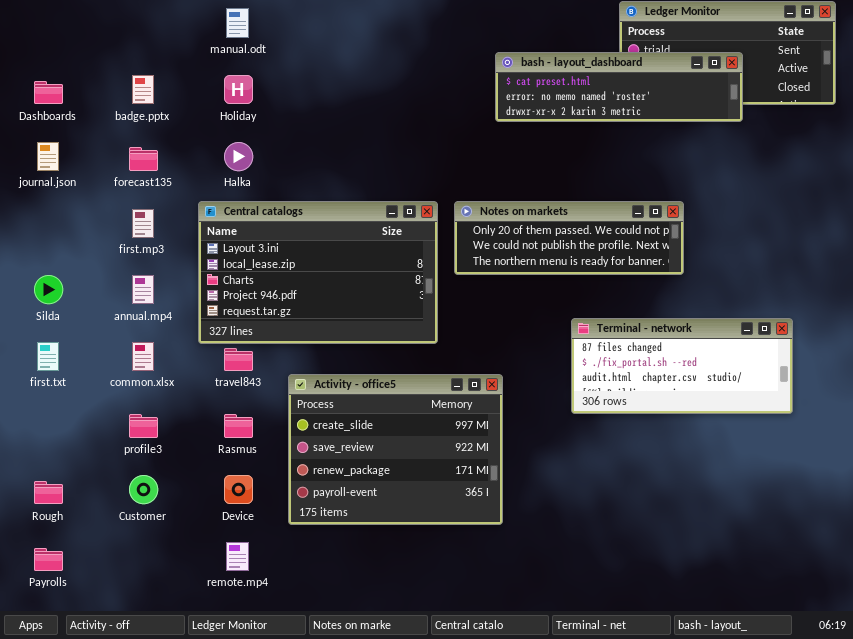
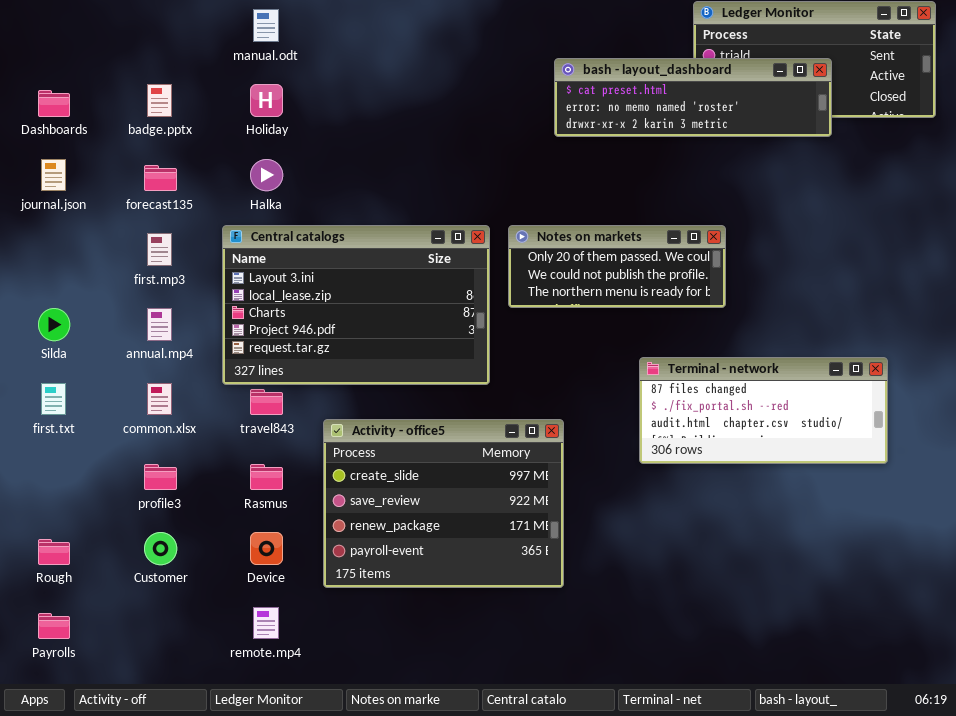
Notes on markets: [454,201,684,275] -> [508,225,726,308], resized

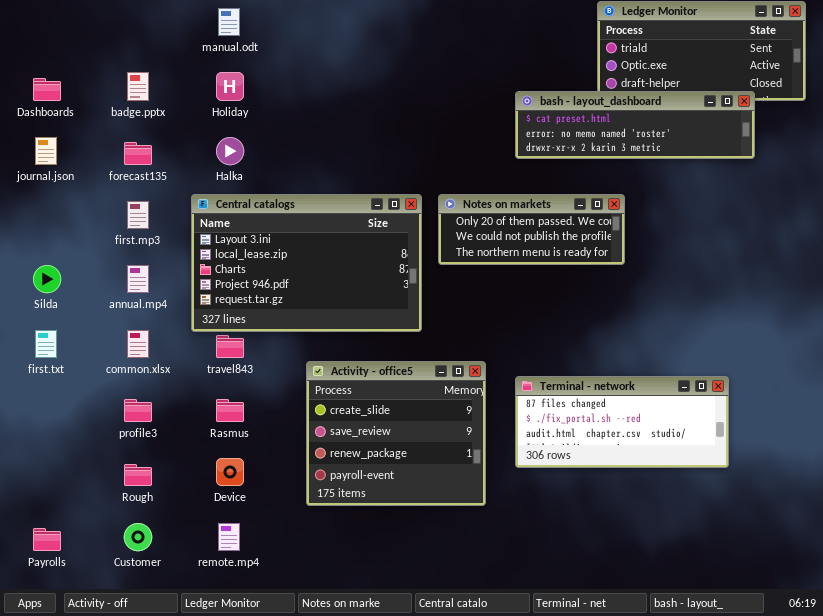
bash - layout_dashboard: [554,58,832,137] -> [515,91,755,159], moved
Terminal - network: [639,357,888,464] -> [515,376,729,468], moved
Activity - office5: [323,419,564,588] -> [306,361,486,506], resized
Customer: [144,532,177,565] -> [124,523,152,551], moved
Rough: [38,539,70,565] -> [124,464,152,486], moved

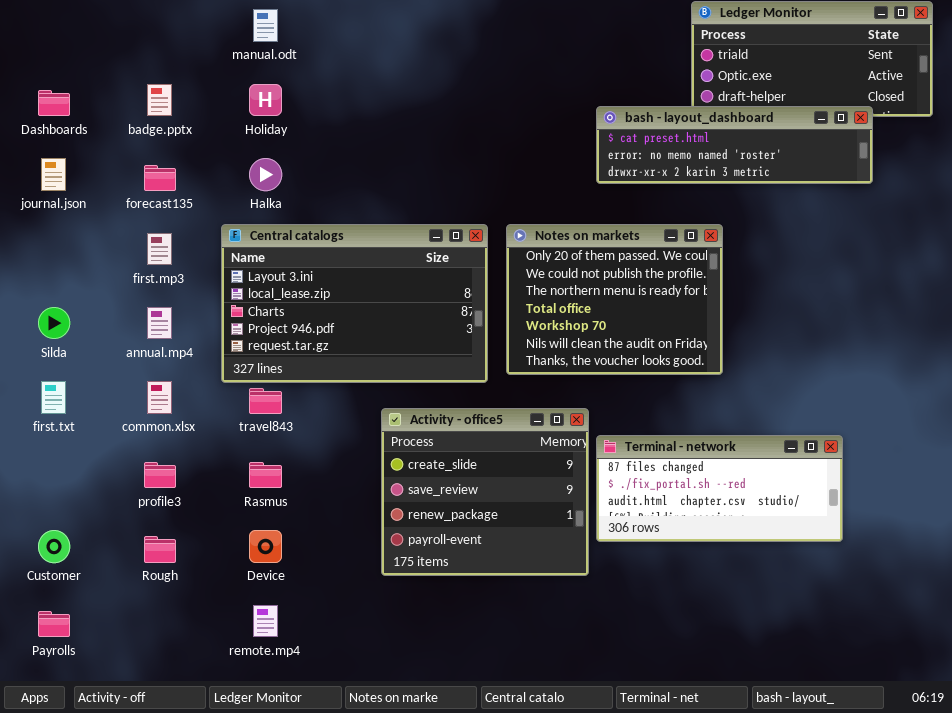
Notes on markets: [438,194,625,265] -> [506,224,723,375], resized
Activity - office5: [306,361,486,506] -> [381,408,589,576], moved
Customer: [124,523,152,551] -> [38,530,70,563], moved

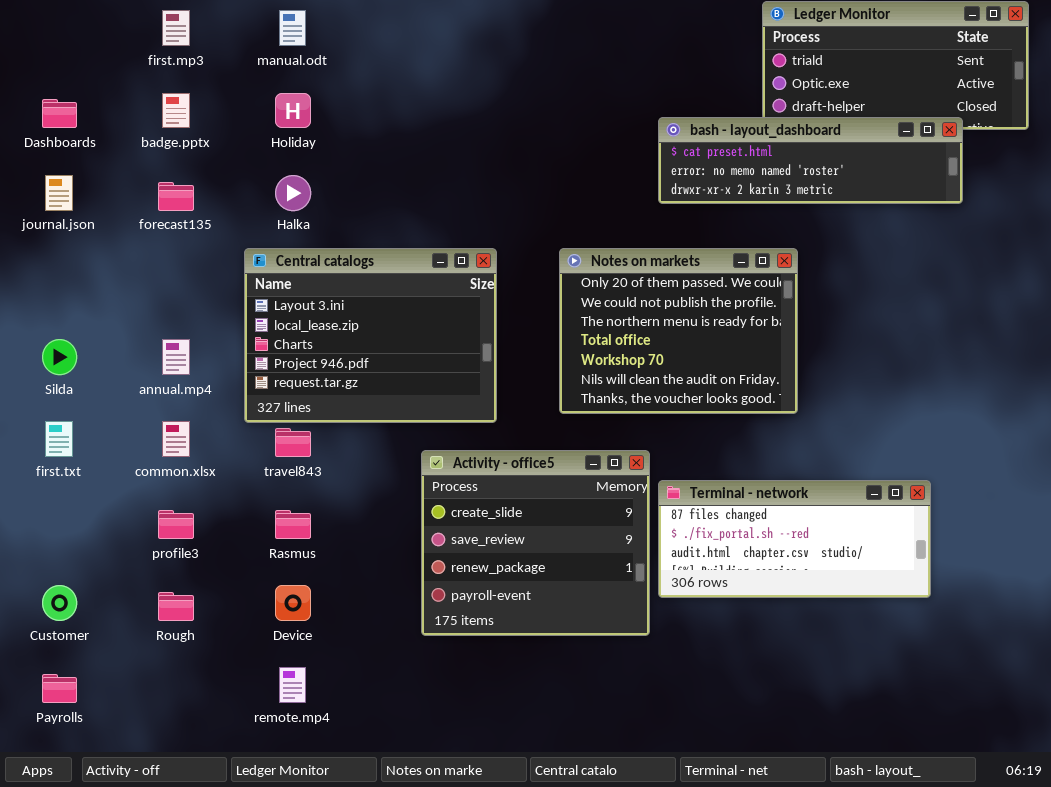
Central catalogs: [221,224,488,383] -> [244,248,497,423], resized
first.mp3: [147,233,172,265] -> [162,10,190,46], moved

